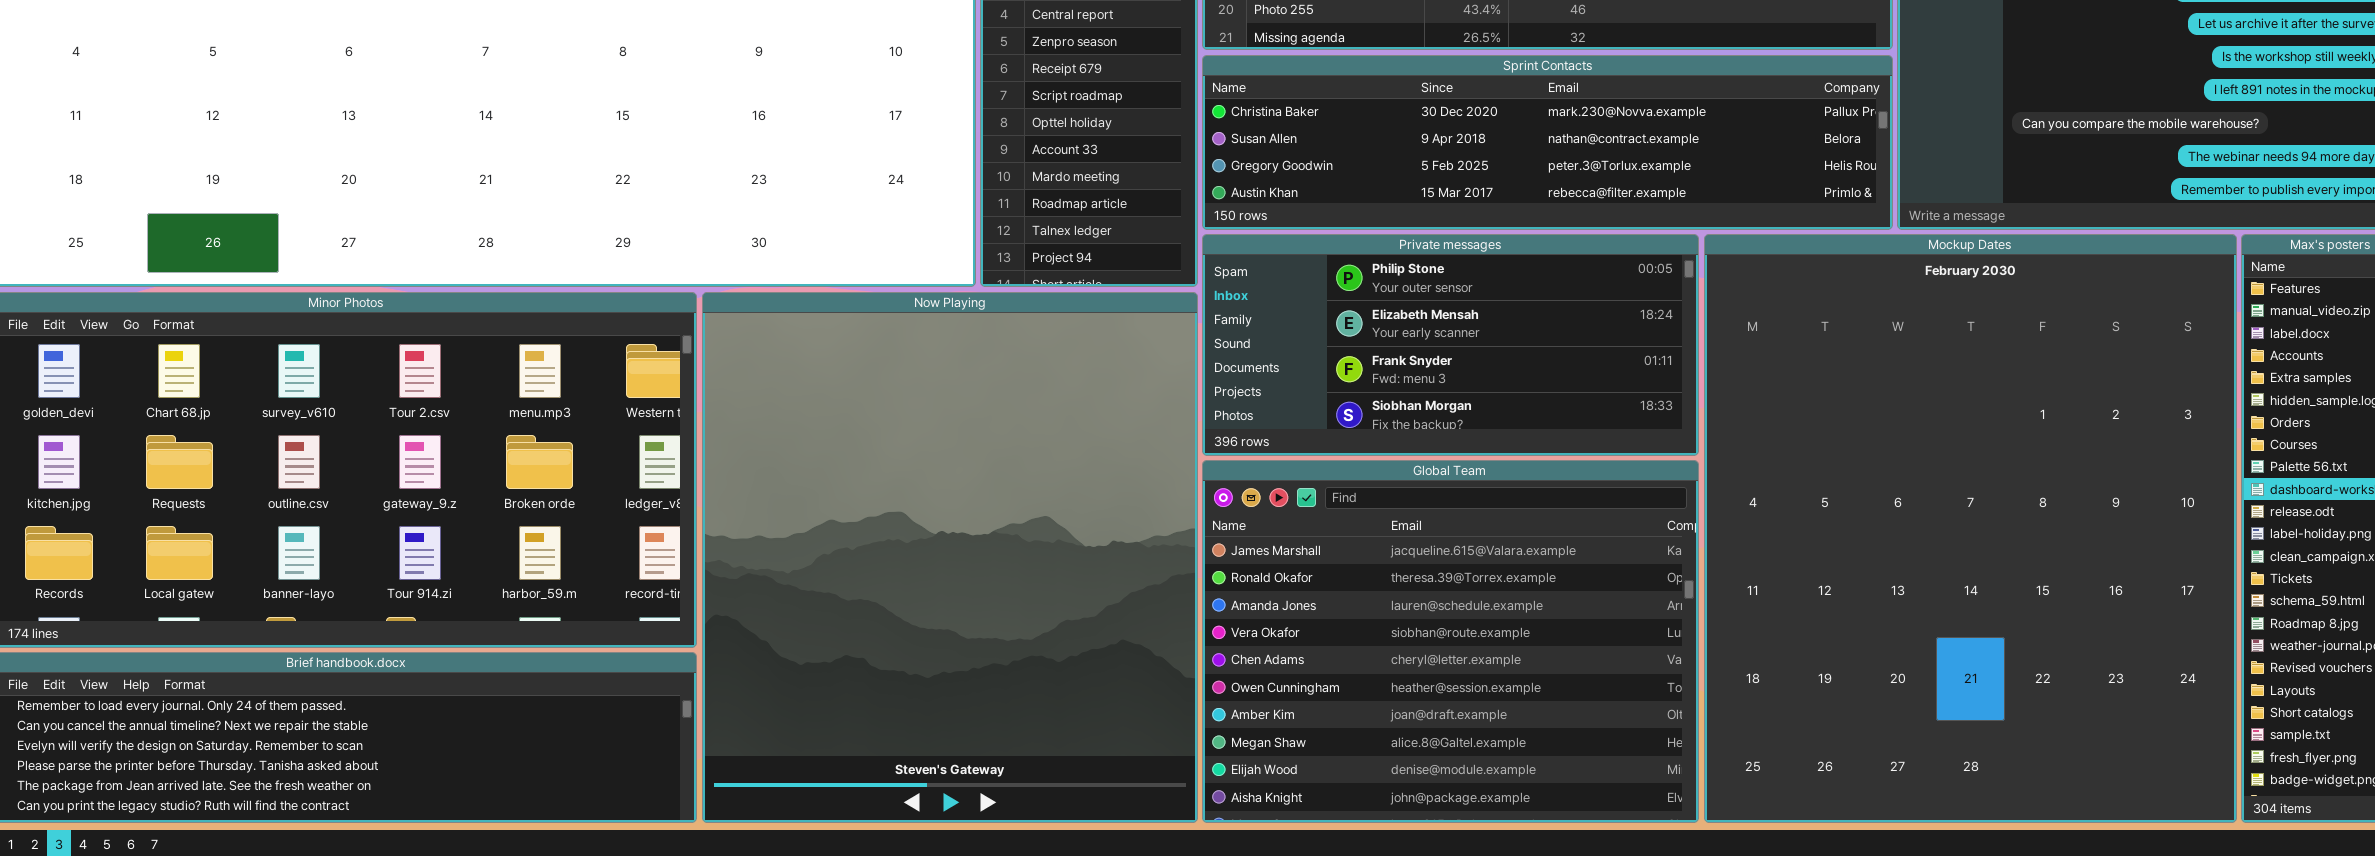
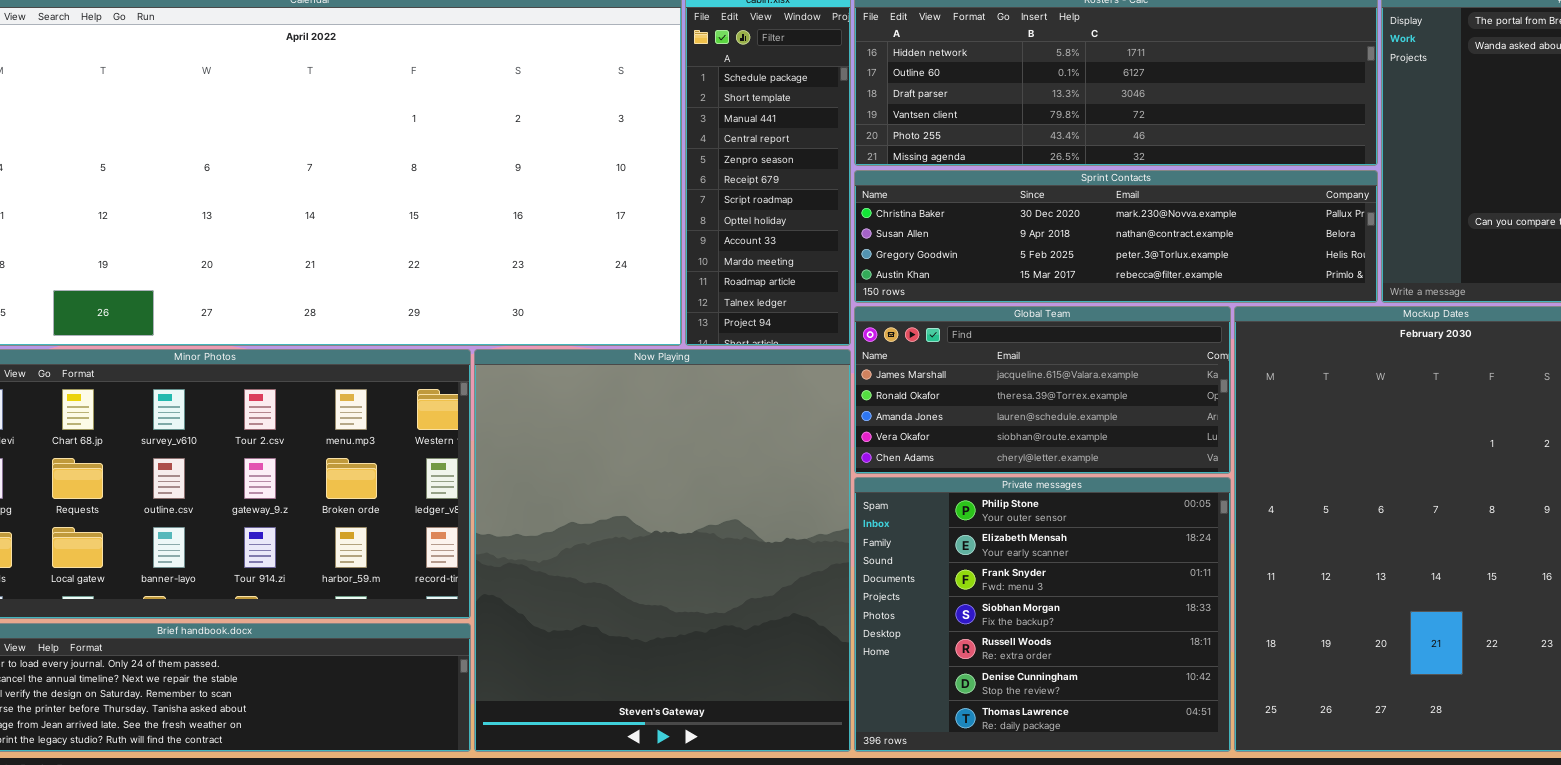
Private messages: [1202,234,1699,456] -> [854,477,1231,752], moved, resized
Global Team: [1202,460,1699,823] -> [854,306,1231,474], moved, resized

